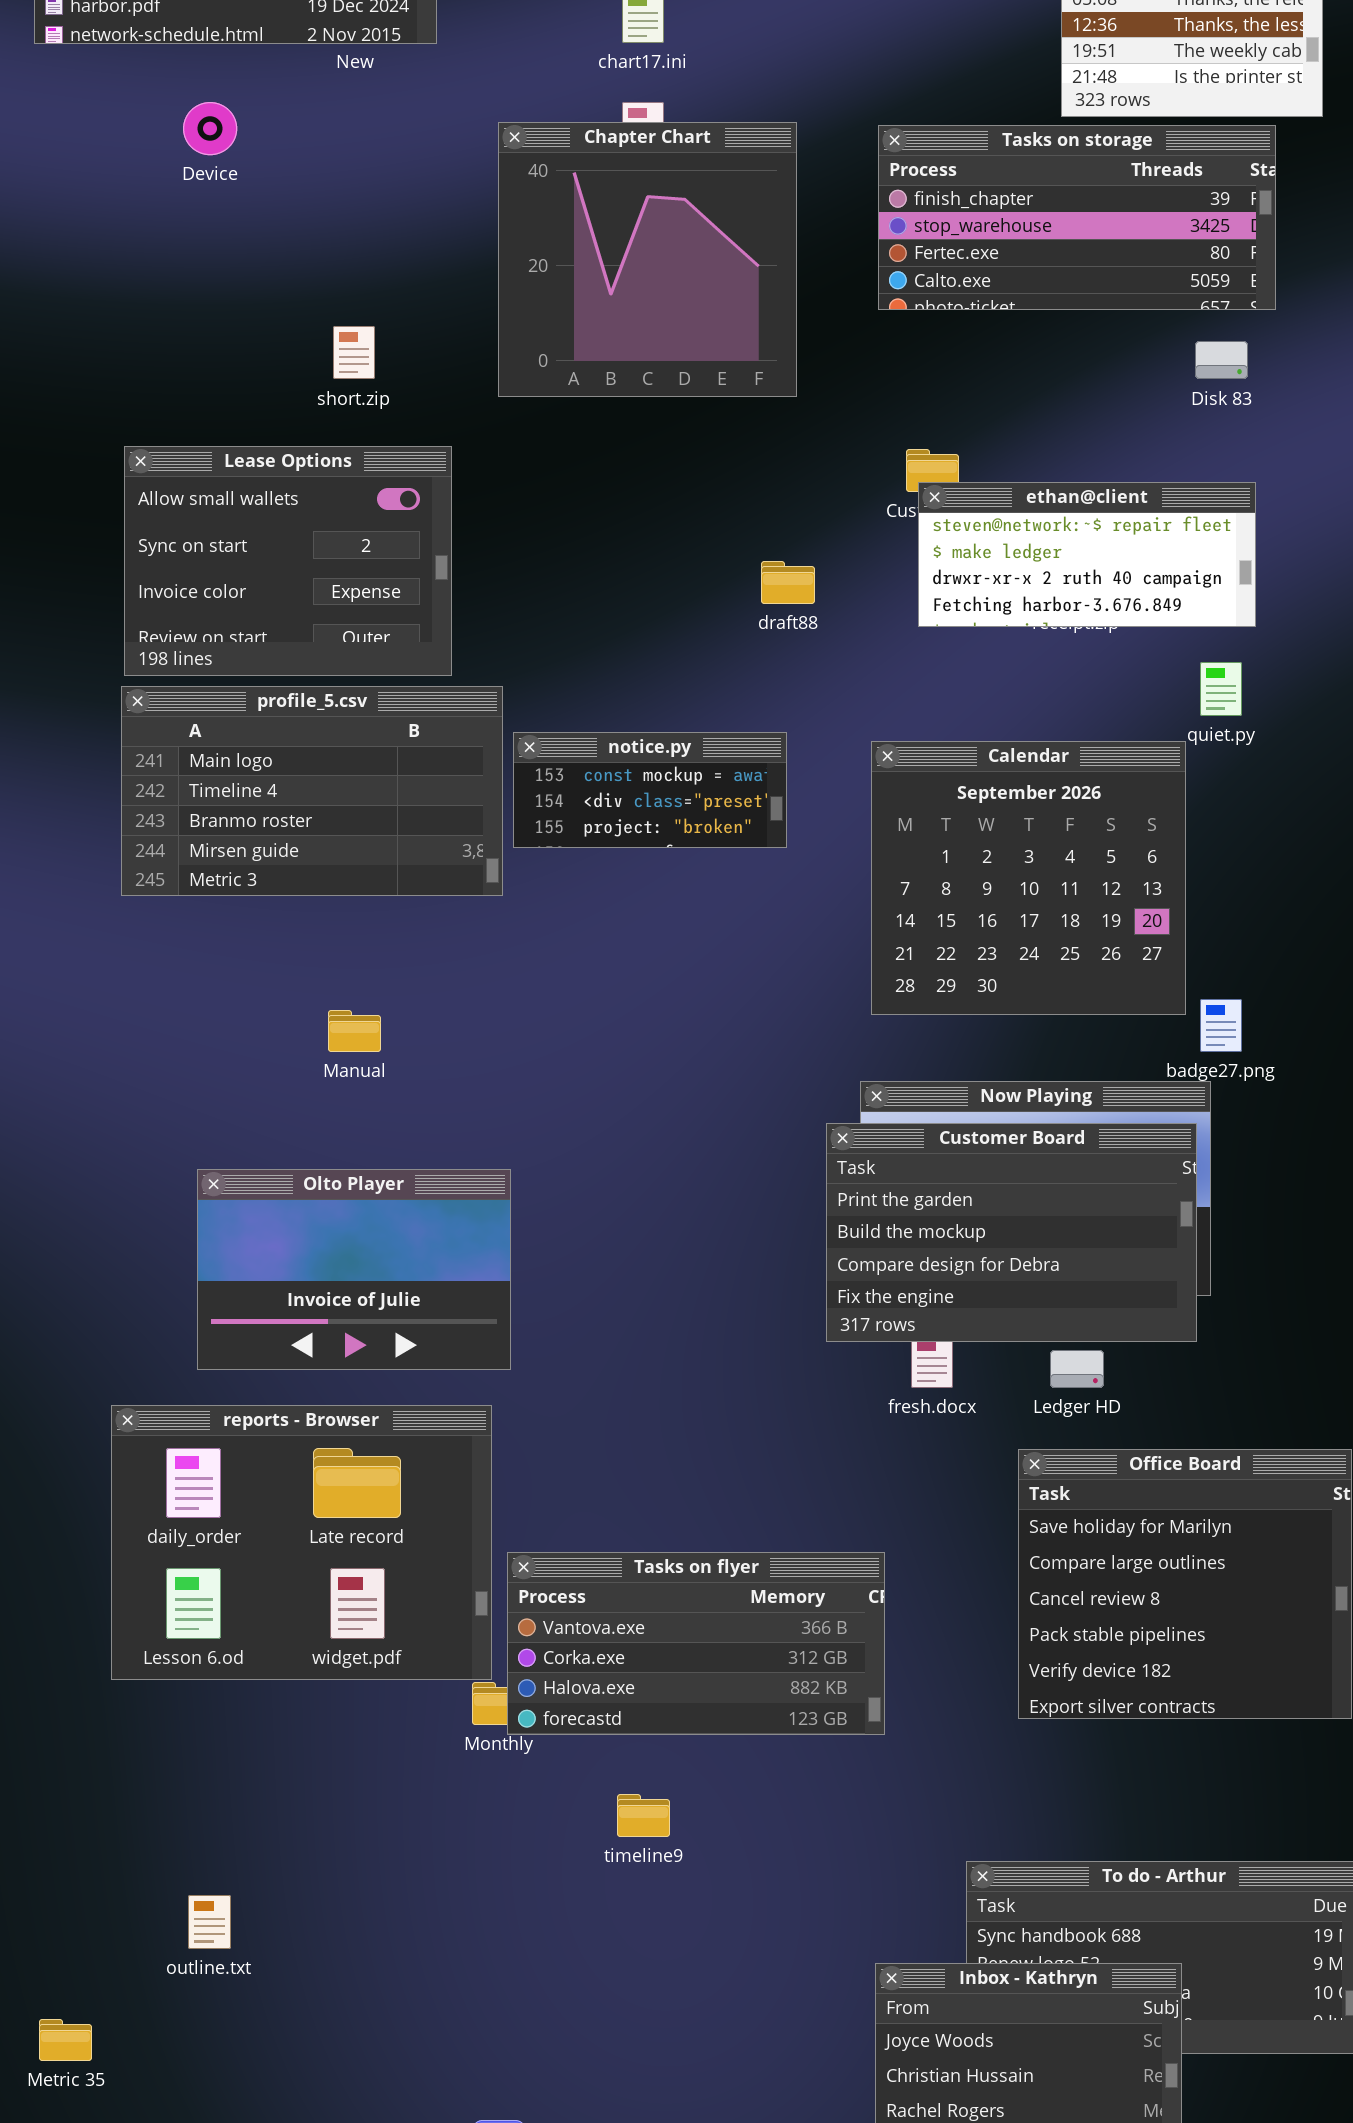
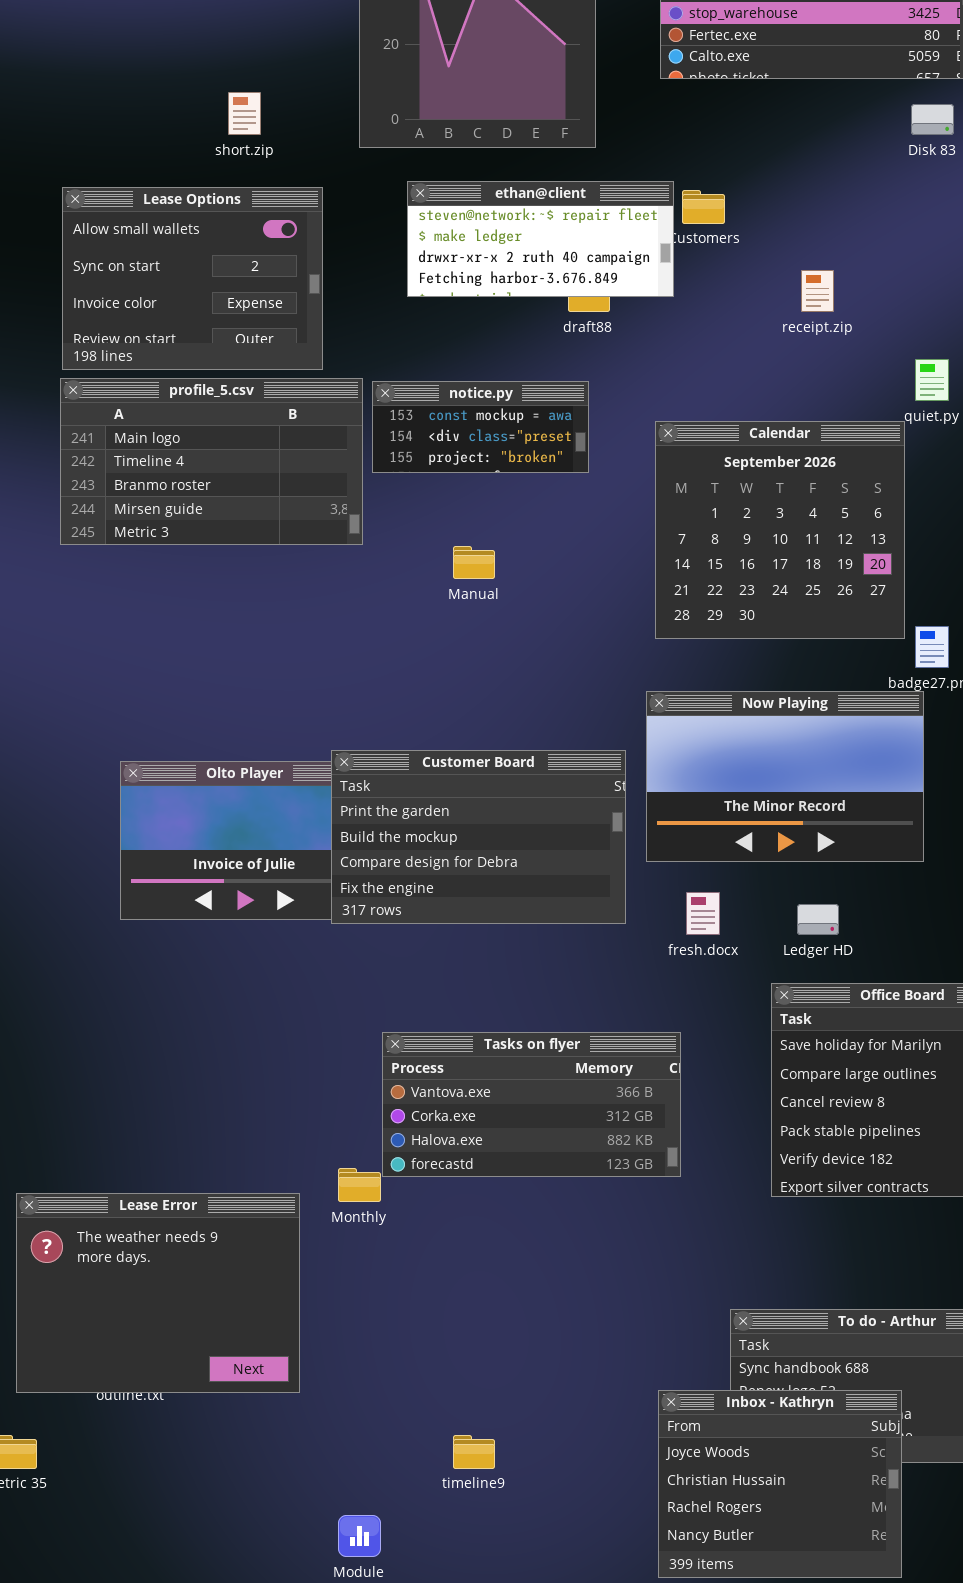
ethan@client: [918,482,1256,627] -> [407,181,674,297], moved
notice.py: [513,732,787,848] -> [372,381,589,473], moved
Manual: [328,1010,381,1052] -> [453,546,495,579], moved
Customer Board: [826,1123,1197,1342] -> [331,750,626,924], moved
reports - Browser: [111,1405,492,1680] -> none, closed
Tasks on flyer: [507,1552,885,1735] -> [382,1032,681,1177], moved
Lease Error: none -> [16,1193,300,1393], opened
timeline9: [617,1794,670,1837] -> [453,1435,495,1469], moved

